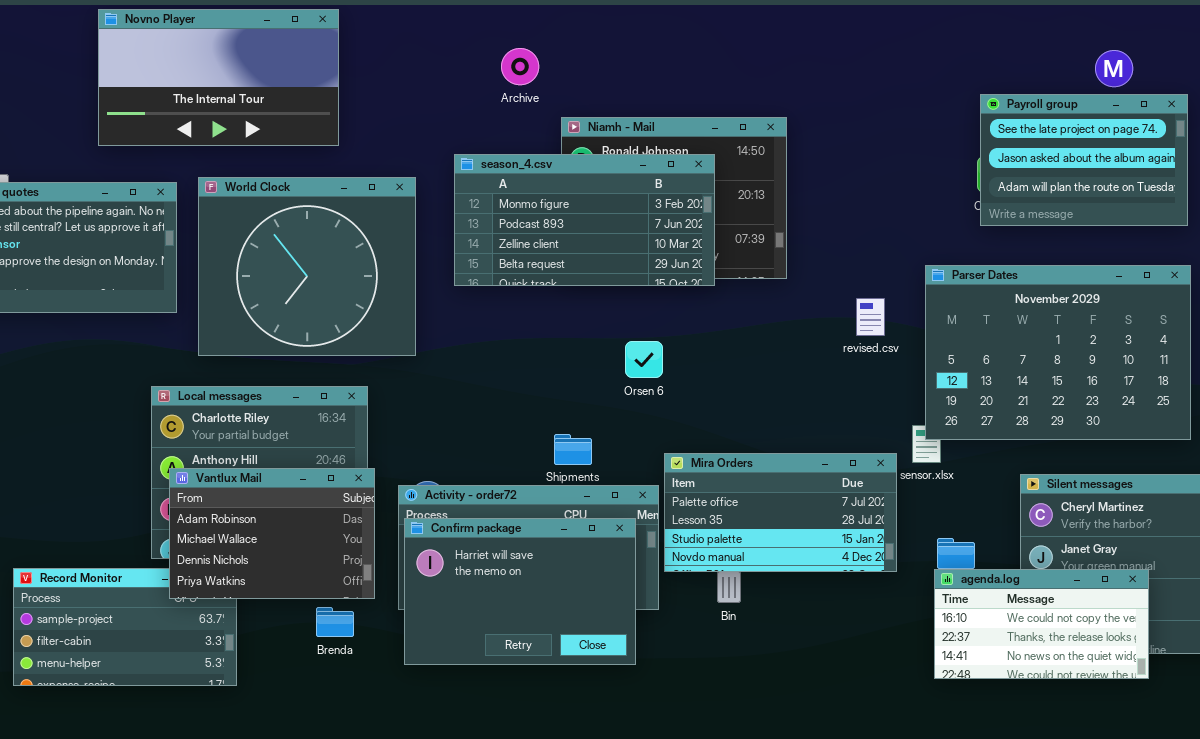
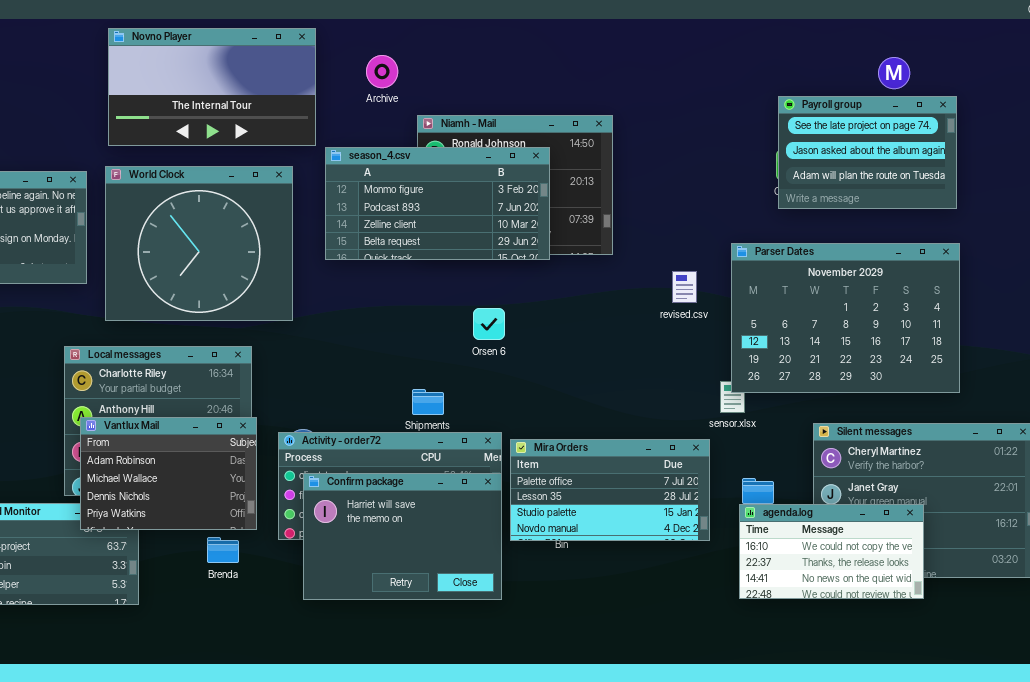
Novno Player: [98,9,339,146] -> [108,28,316,146], moved
Mira Orders: [664,453,897,572] -> [510,439,710,541], moved
Confirm package: [404,518,636,665] -> [303,473,502,600], moved

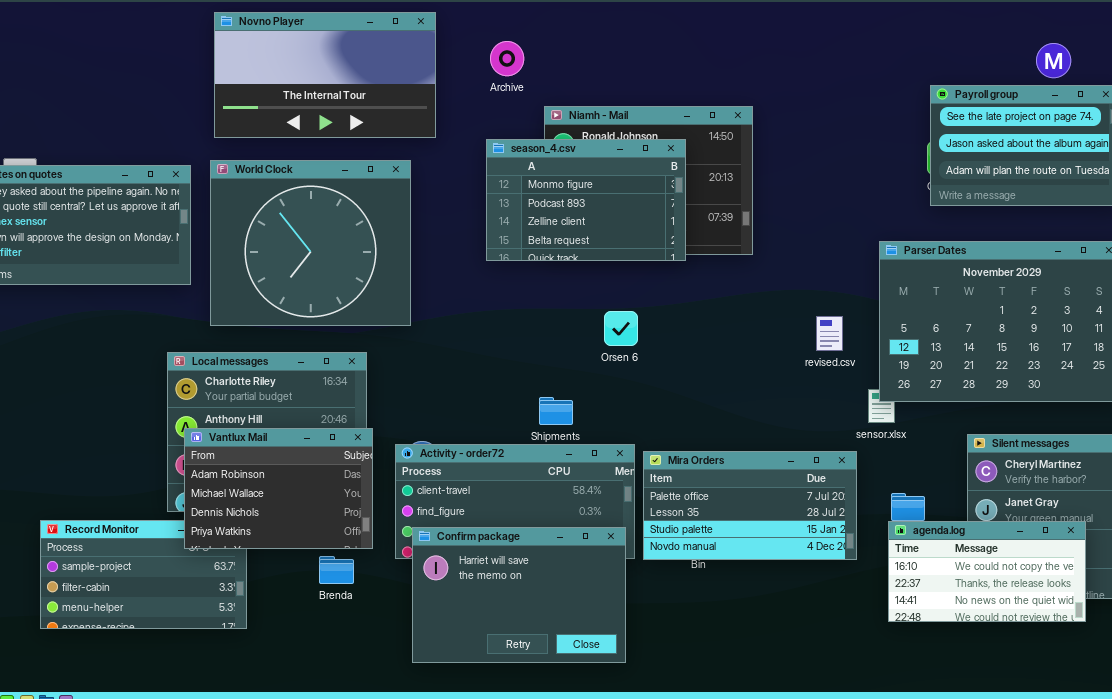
season_4.csv: [325,147,550,260] -> [486,139,686,261], resized
revised.csv: [672,271,697,303] -> [816,316,843,351], moved
Confirm package: [303,473,502,600] -> [412,527,626,663], moved

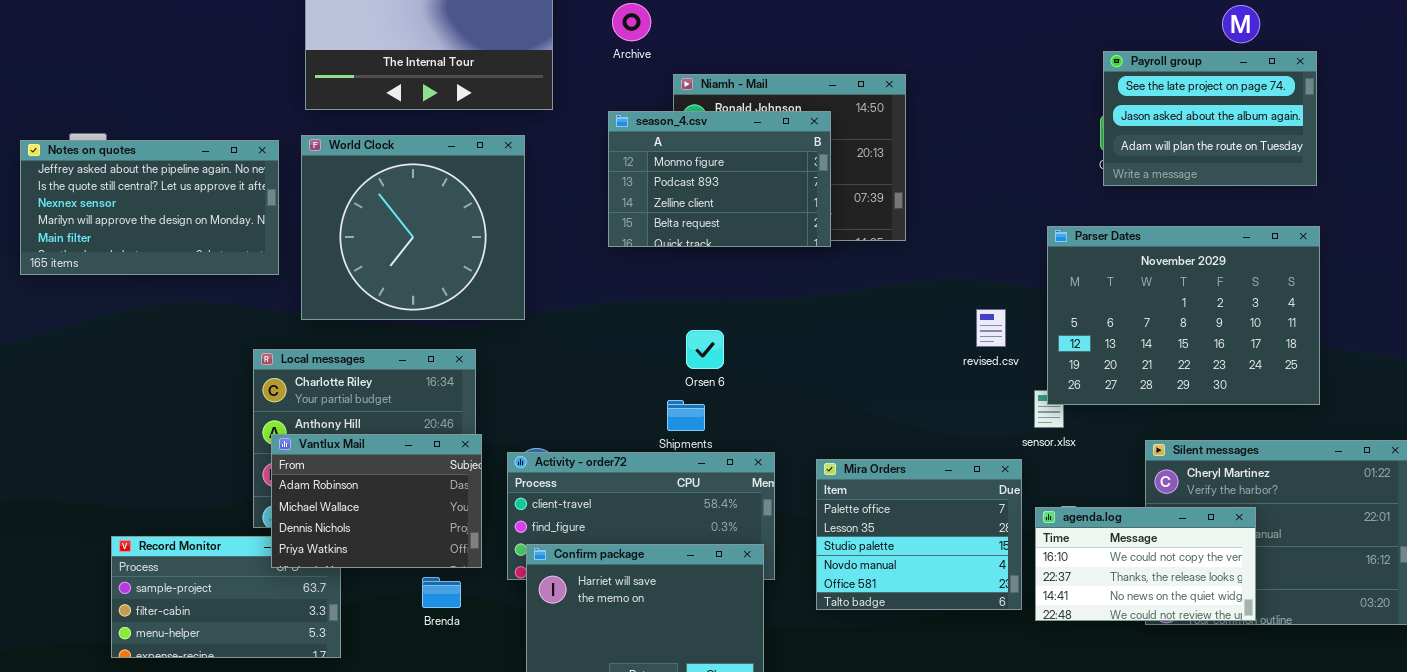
Orsen 6: [604,311,638,346] -> [686,330,724,369], moved
Mira Orders: [643,451,857,560] -> [816,459,1022,610], resized
agenda.log: [888,521,1086,622] -> [1035,507,1256,621], moved

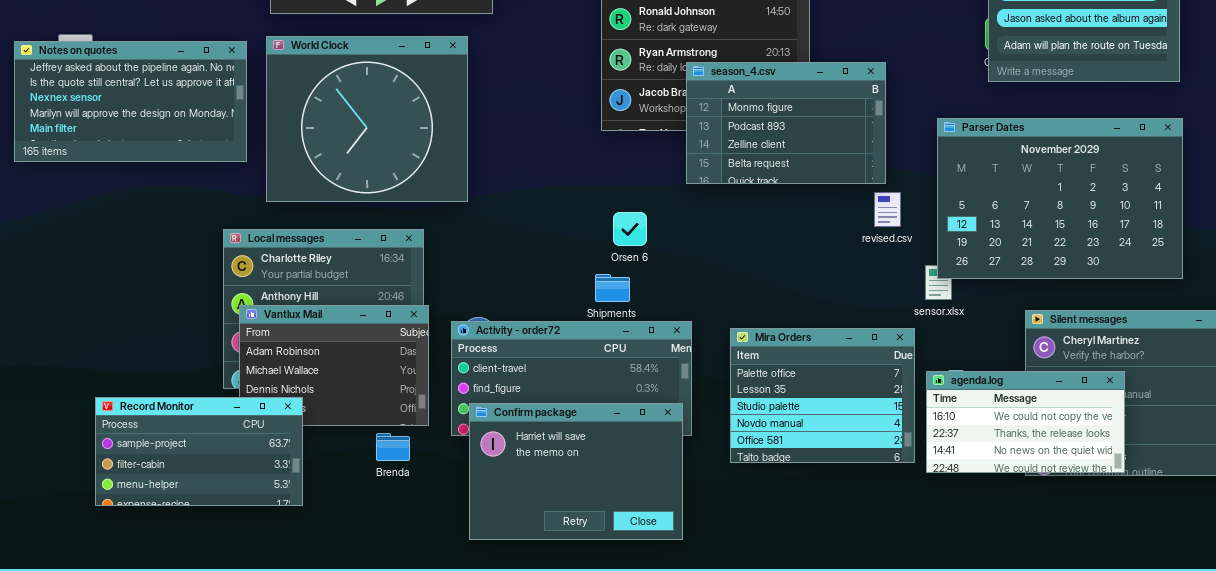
season_4.csv: [608,111,831,247] -> [686,62,886,184], moved
Record Monitor: [111,536,341,658] -> [95,397,303,506], raised

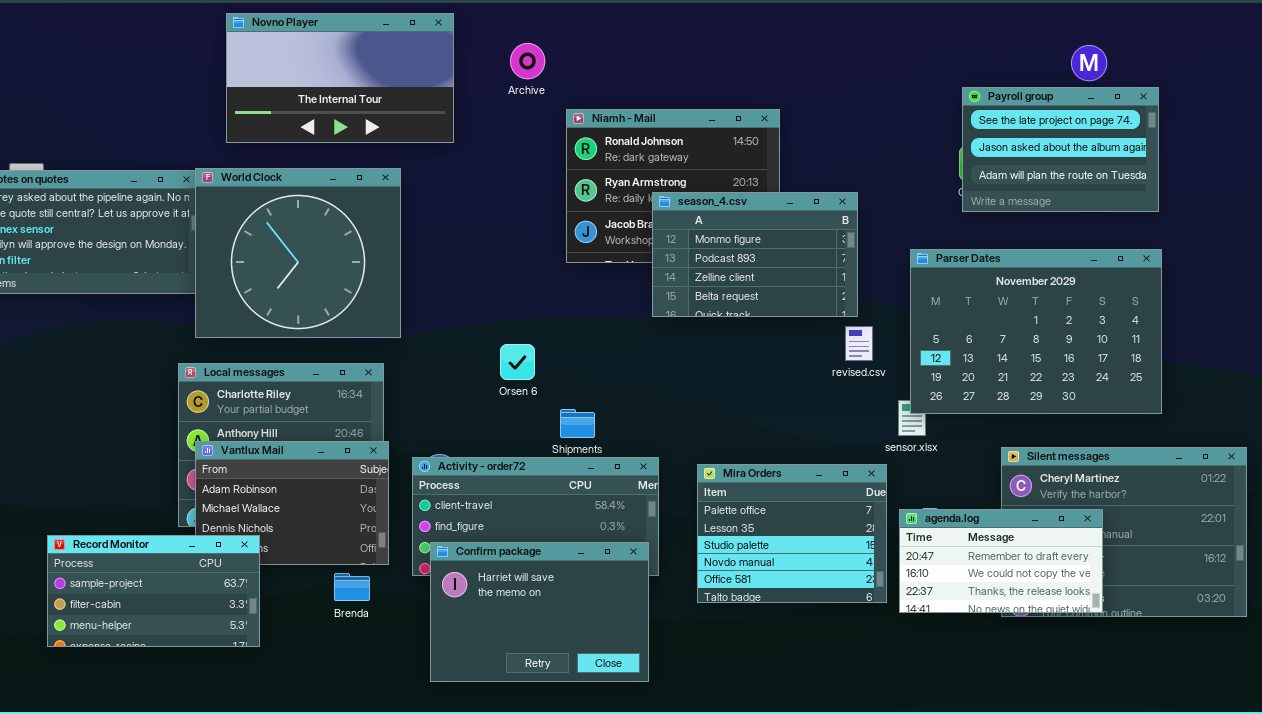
World Clock: [266,36,468,202] -> [195,168,401,338], moved
Orsen 6: [613,212,647,246] -> [500,344,535,380], moved
agenda.log: [926,371,1125,473] -> [899,509,1103,613], scrolled up 1 row

